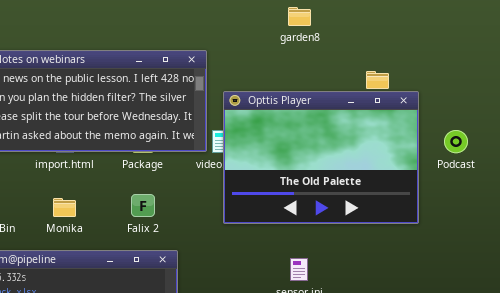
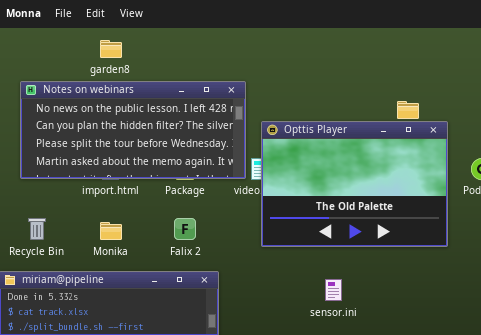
garden8: [288,7,311,26] -> [100,40,122,58], moved

